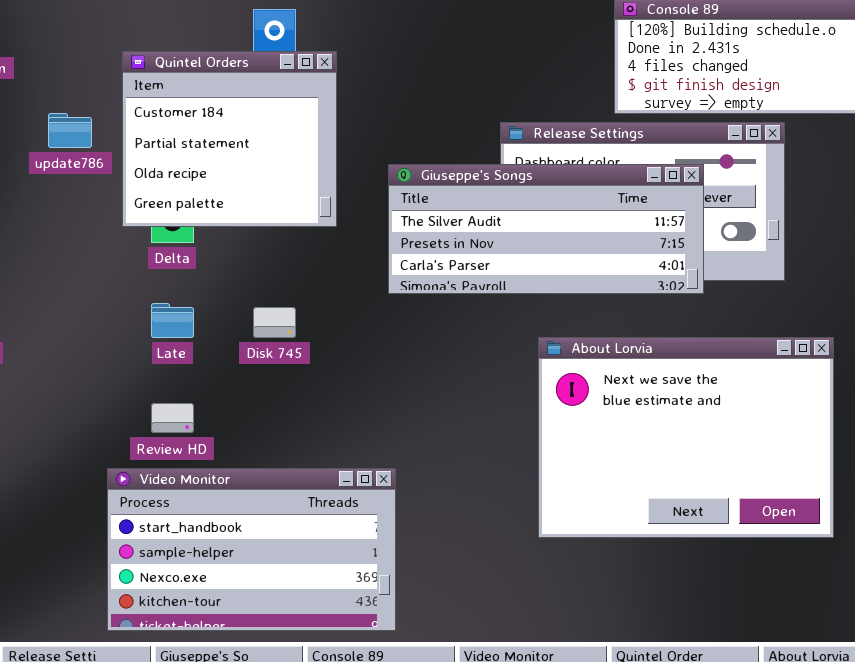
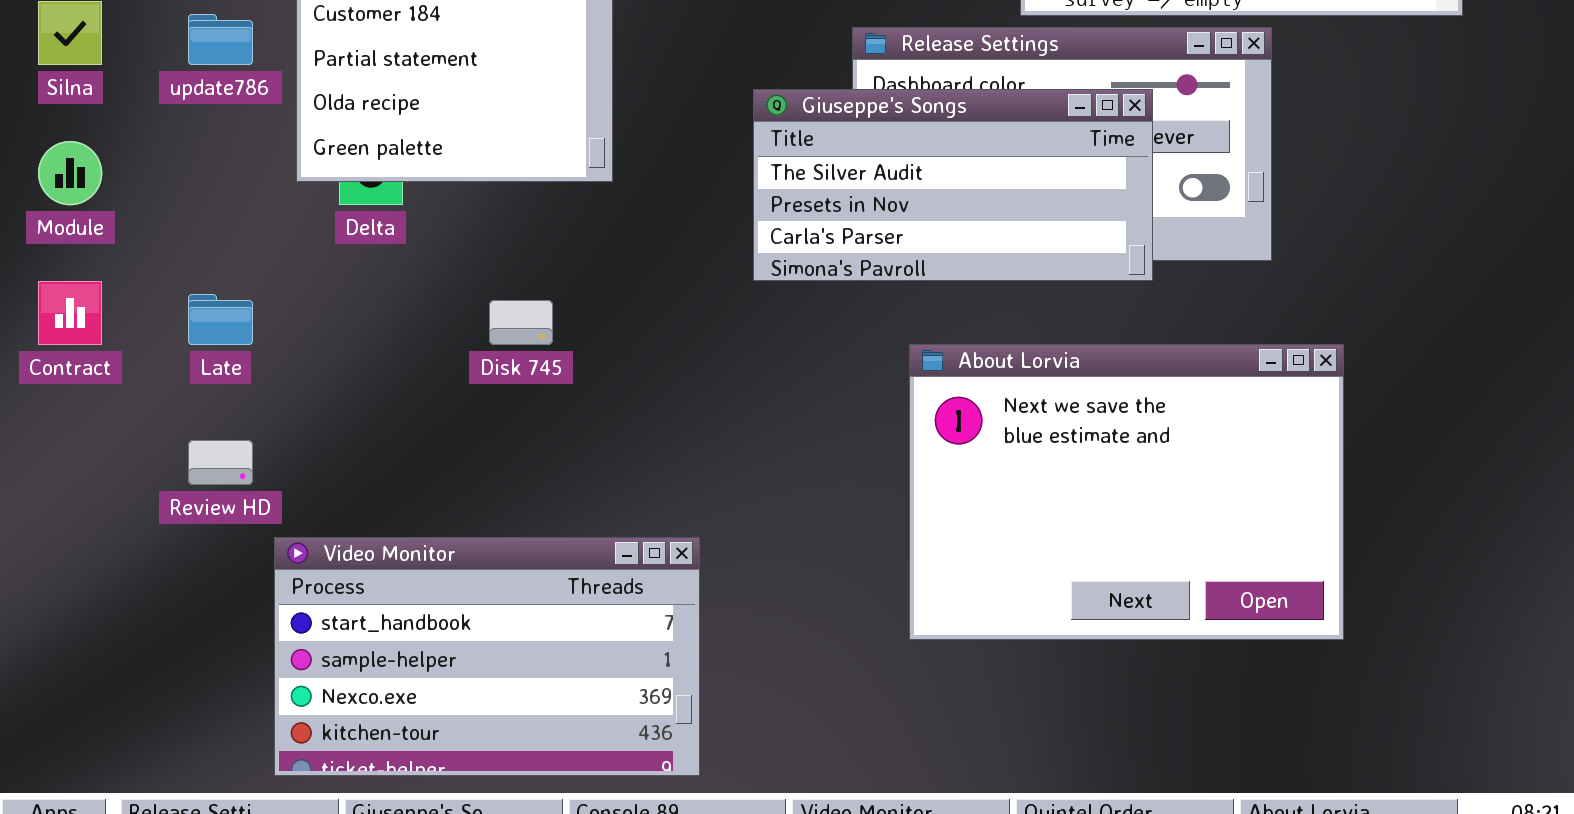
Giuseppe's Songs: [388,164,704,294] -> [753,89,1153,281], resized
Late: [151,303,194,338] -> [188,294,253,345], moved
Review HD: [151,403,194,433] -> [188,440,253,485], moved

